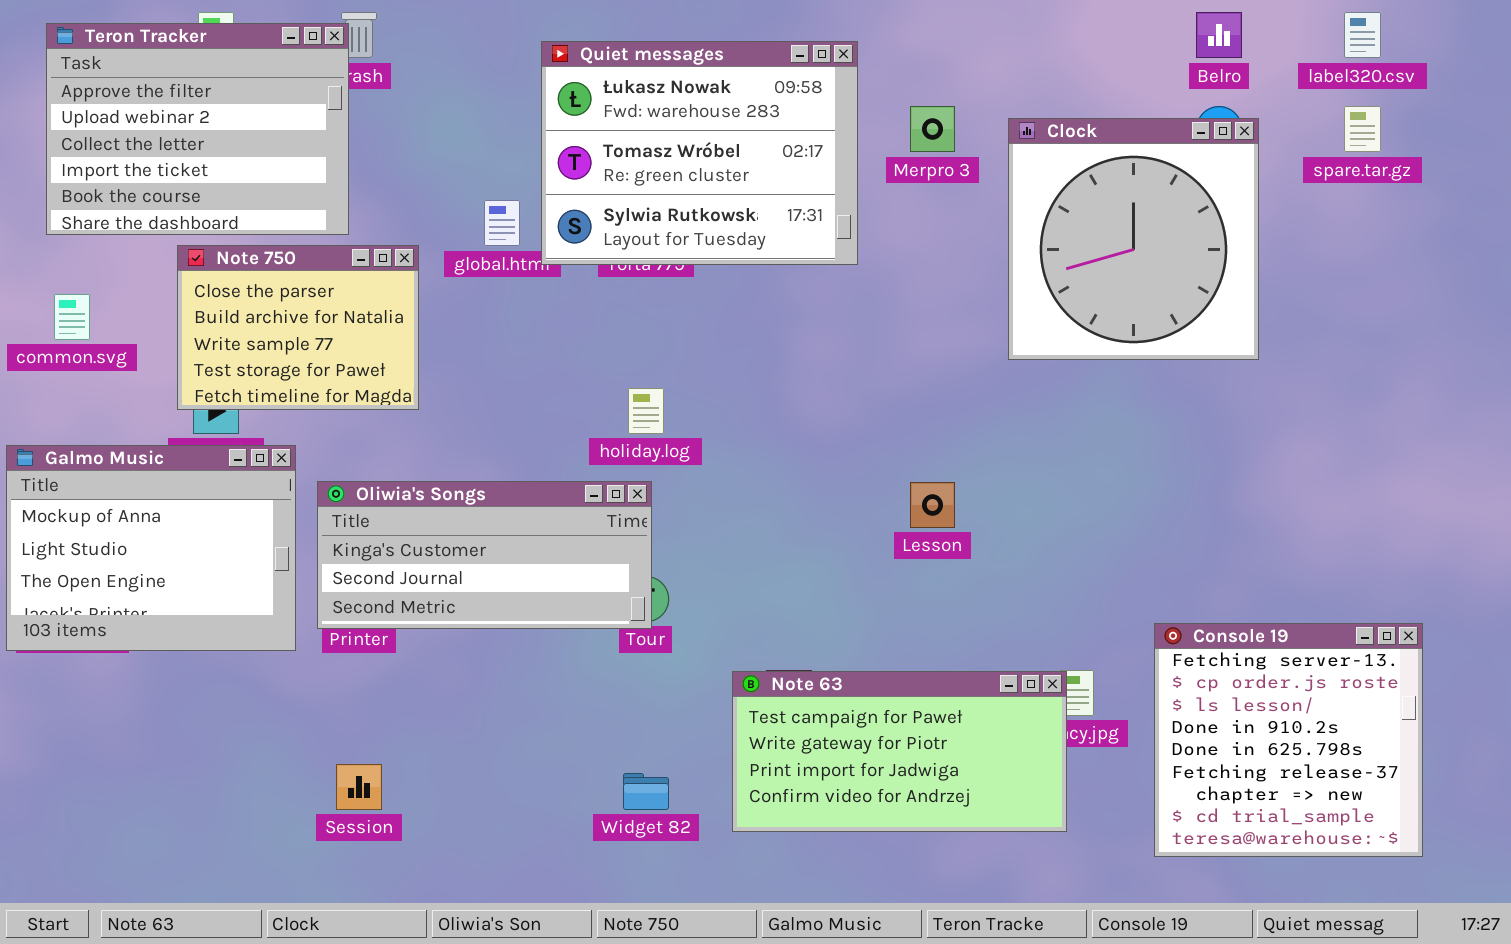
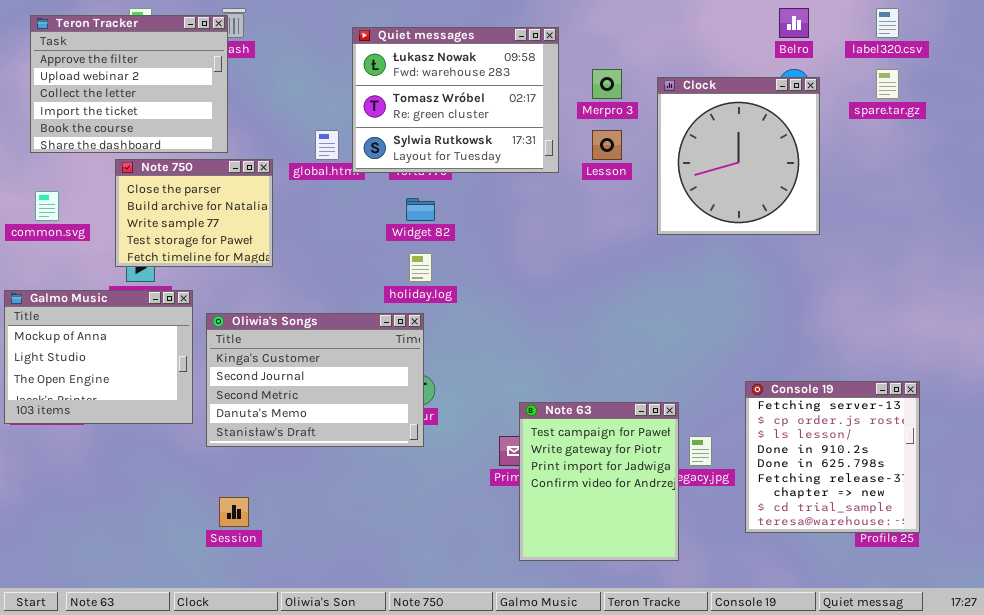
Oliwia's Songs: [317,481,652,629] -> [206,313,424,447], resized
Lesson: [910,482,955,528] -> [592,130,622,160], moved
Console 19: [1154,623,1423,857] -> [745,381,920,533], moved
Note 63: [732,671,1067,832] -> [519,402,679,561], moved, resized
Widget 82: [623,773,669,810] -> [406,198,435,221], moved

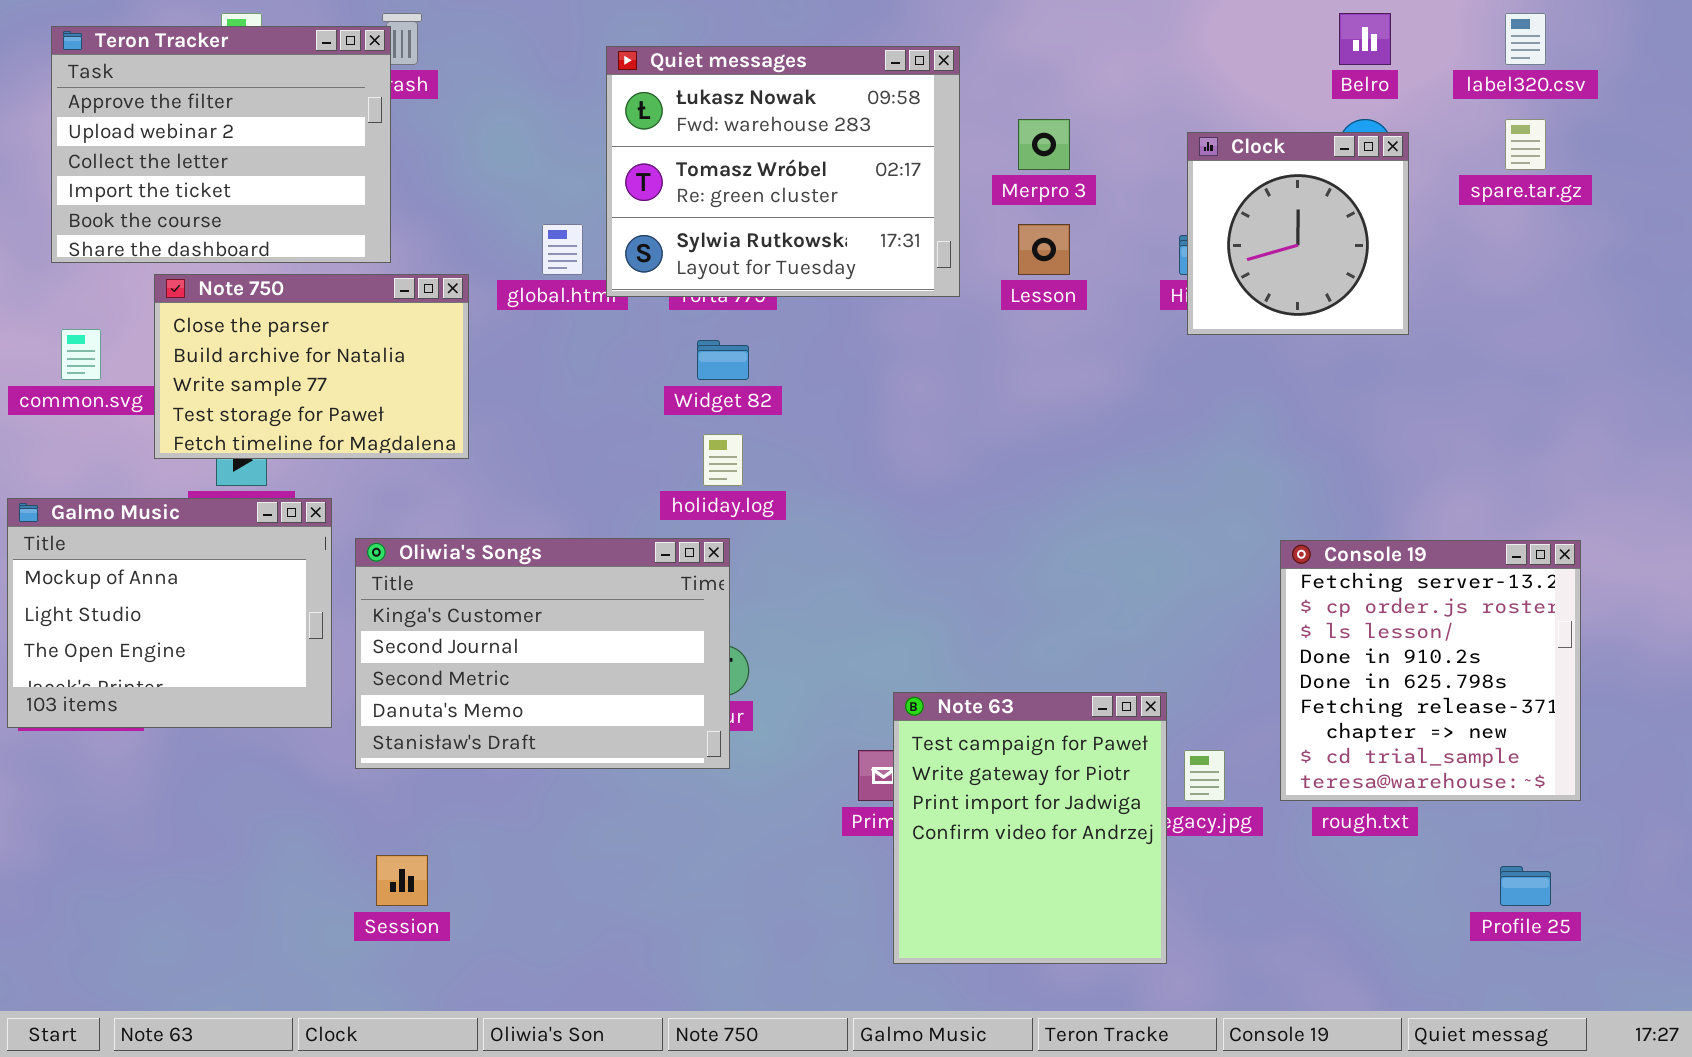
Clock: [657,77,820,235] -> [1187,132,1409,335], resized
Note 750: [115,159,273,267] -> [154,274,469,459], resized
Console 19: [745,381,920,533] -> [1280,540,1581,801], moved

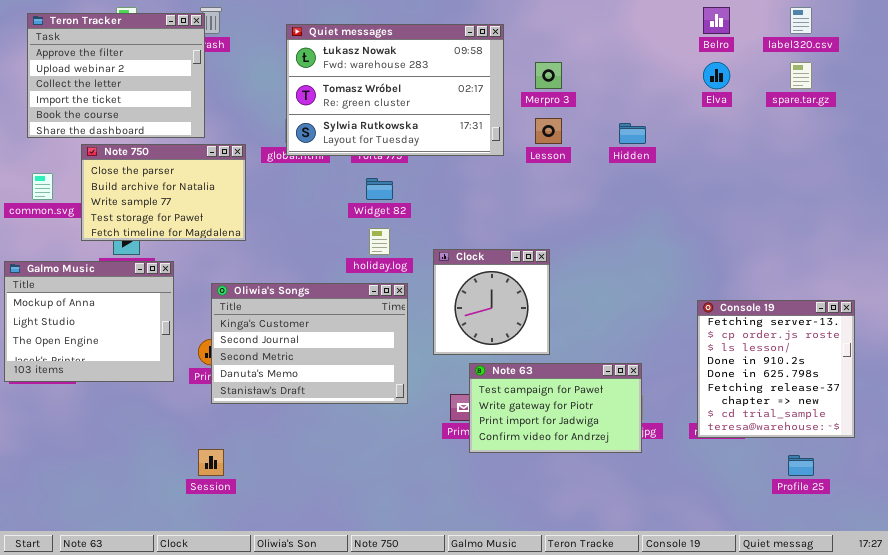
Quiet messages: [606,46,960,297] -> [286,24,504,156], resized
Clock: [1187,132,1409,335] -> [433,249,550,355], moved
Oliwia's Songs: [355,538,730,769] -> [211,283,408,404], moved
Console 19: [1280,540,1581,801] -> [697,300,855,438], moved
Note 63: [893,692,1167,964] -> [469,363,642,453], resized

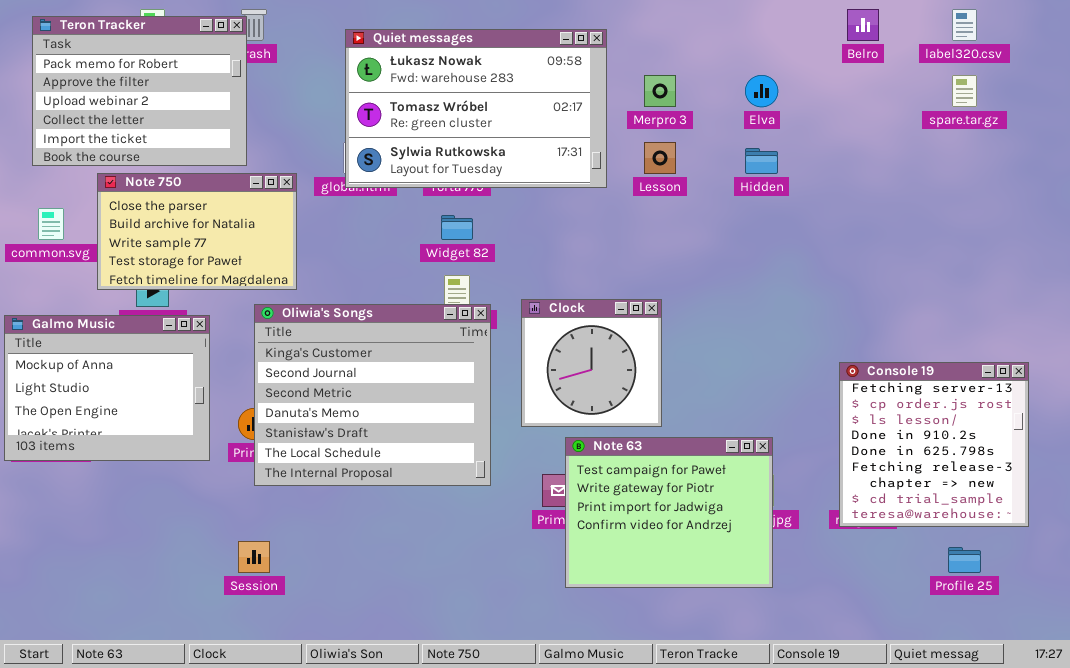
Teron Tracker: [27,13,205,138] -> [32,16,247,166], scrolled up 1 row
Elva: [703,62,730,89] -> [745,75,778,107], moved
Oliwia's Songs: [211,283,408,404] -> [254,304,491,486], resized
Note 63: [469,363,642,453] -> [565,437,773,588], resized

